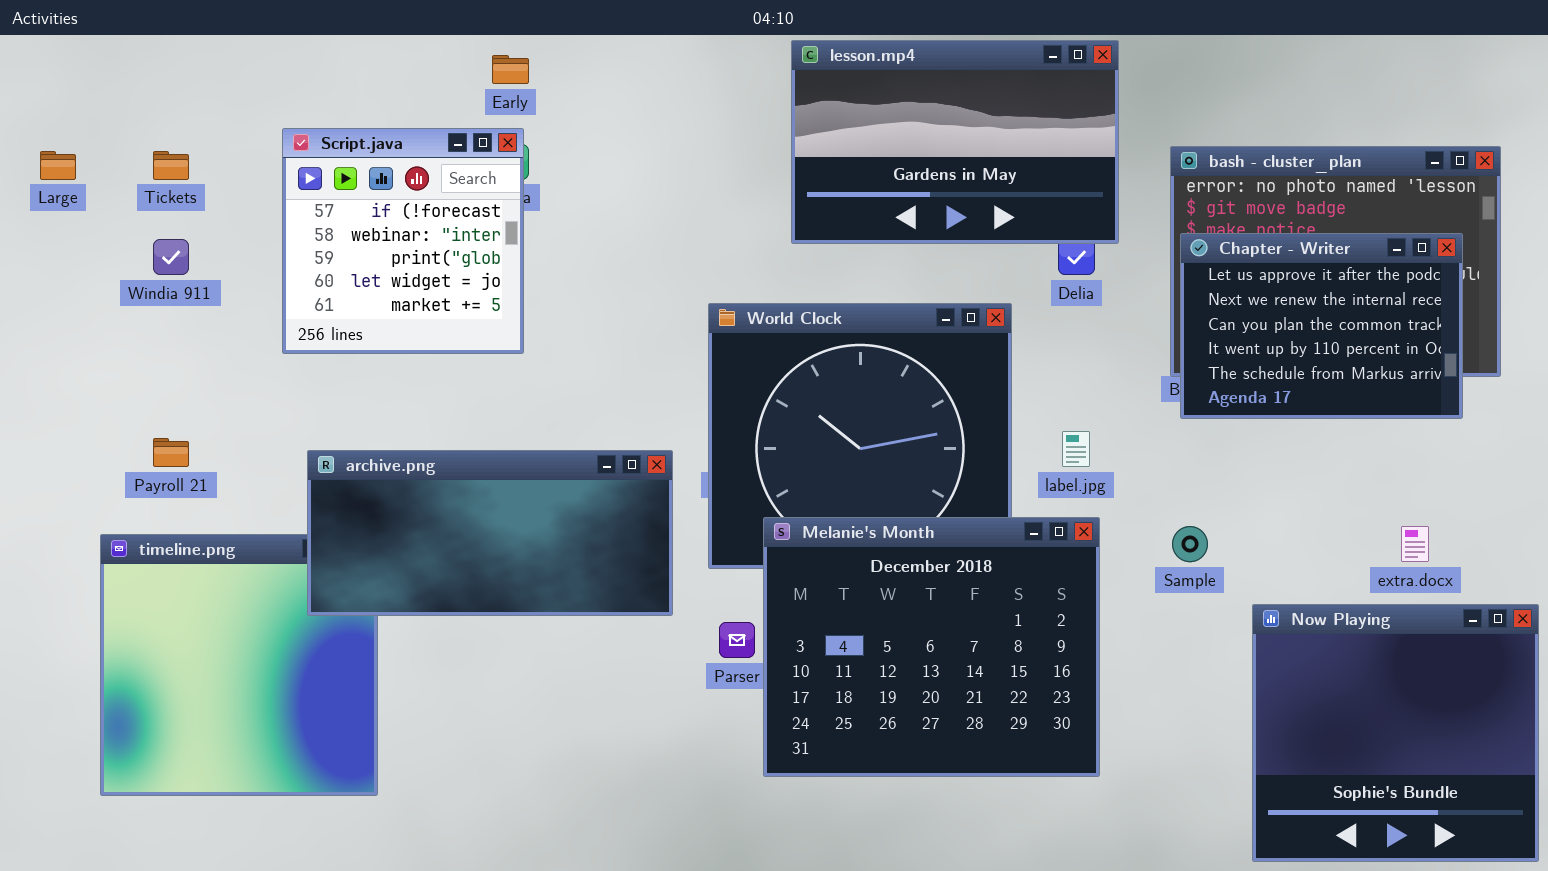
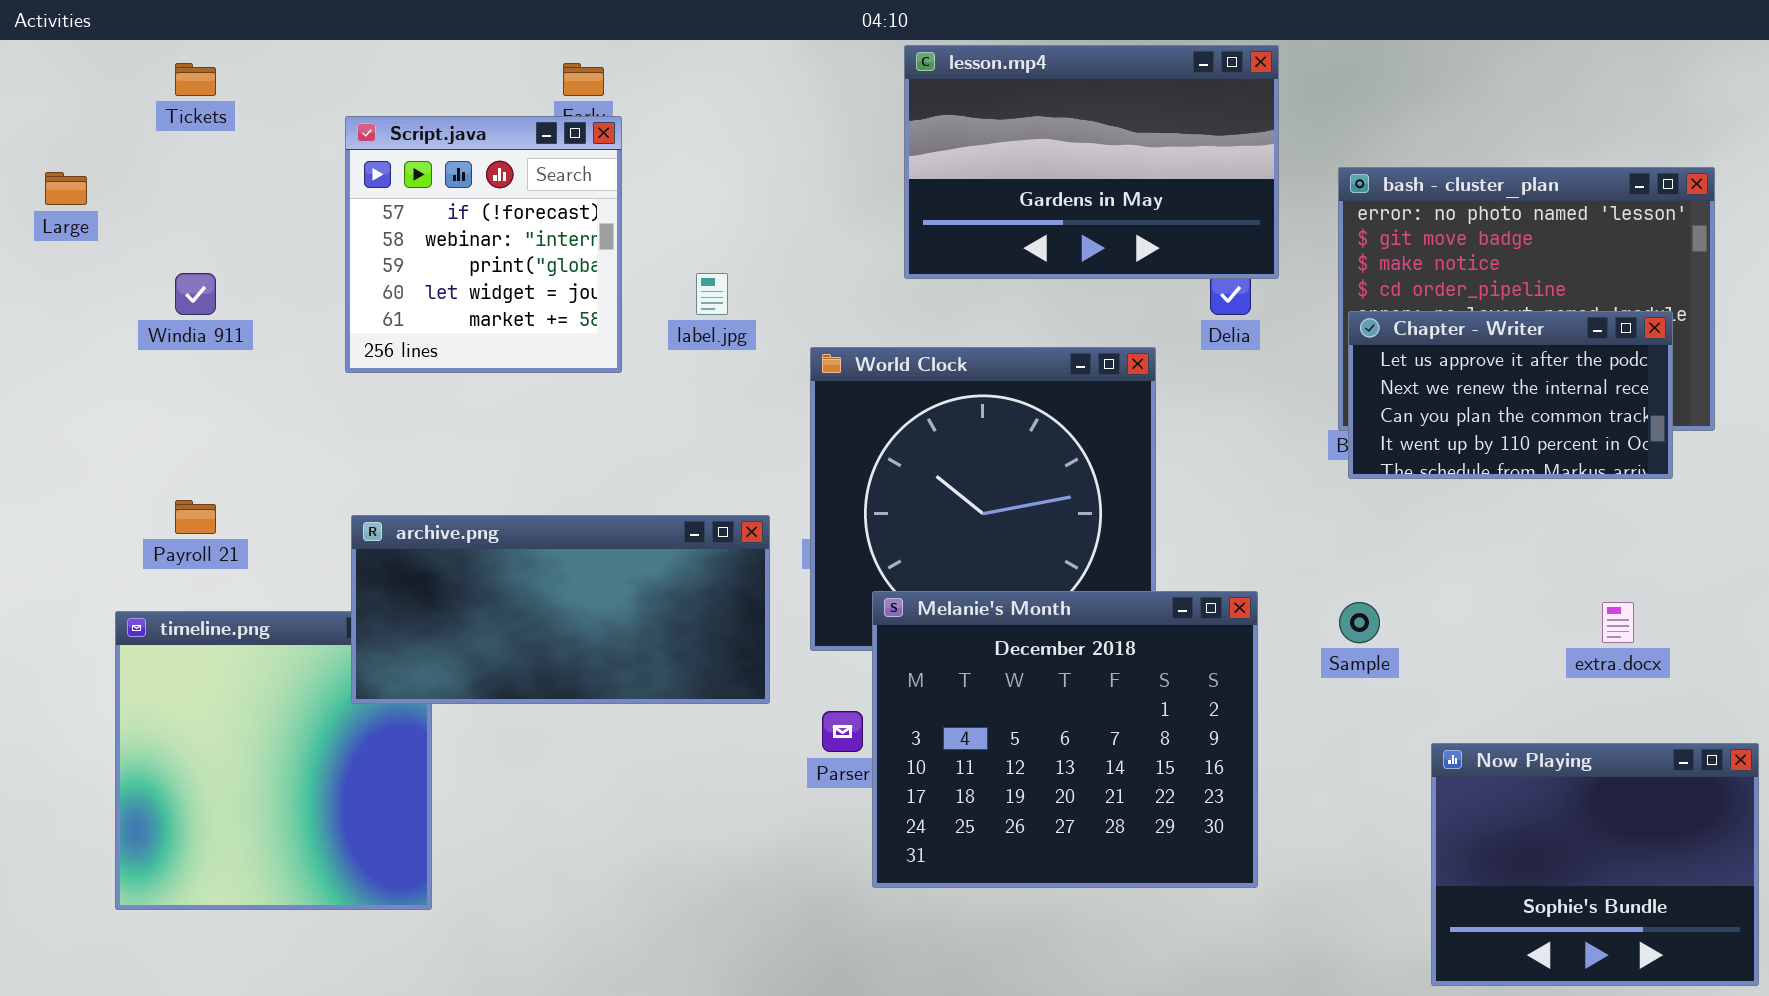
Script.java: [282,128,524,354] -> [345,116,622,373], moved
Tickets: [153,151,189,180] -> [175,63,216,96], moved
Chapter - Writer: [1180,233,1463,419] -> [1348,311,1673,479], resized
label.jpg: [1062,431,1090,467] -> [696,273,728,315], moved
Now Playing: [1252,604,1539,862] -> [1431,743,1759,986], resized

